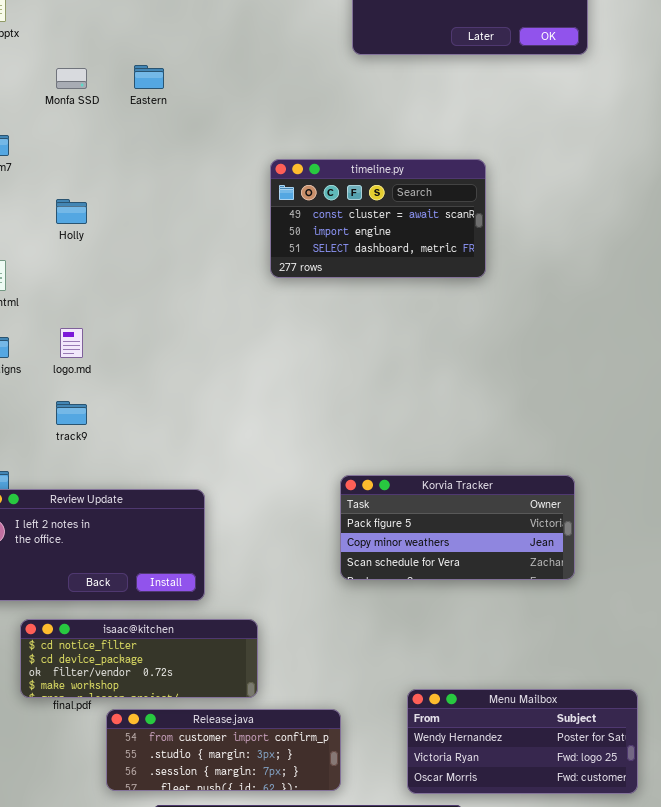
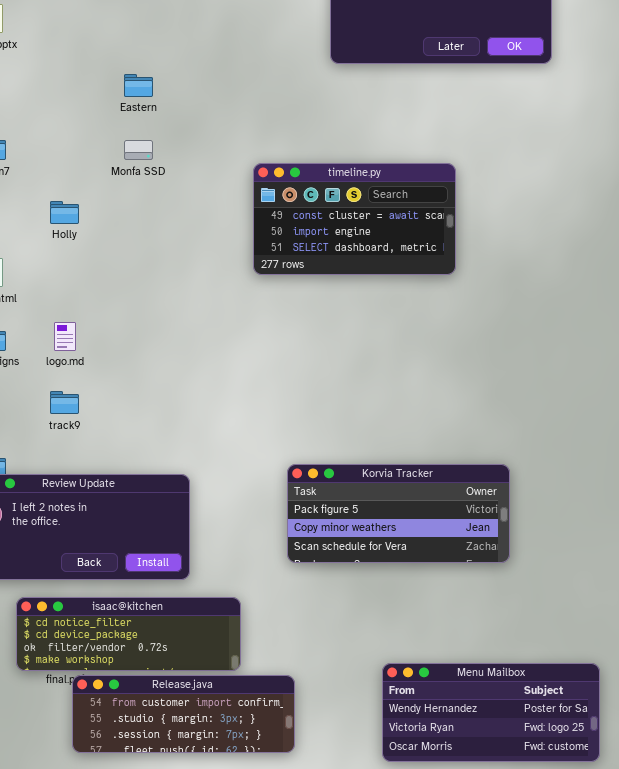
Monfa SSD: [56,68,87,89] -> [124,140,153,160], moved
Korvia Tracker: [340,475,575,580] -> [287,464,510,563], moved
Release.java: [106,709,341,791] -> [72,675,295,753], moved

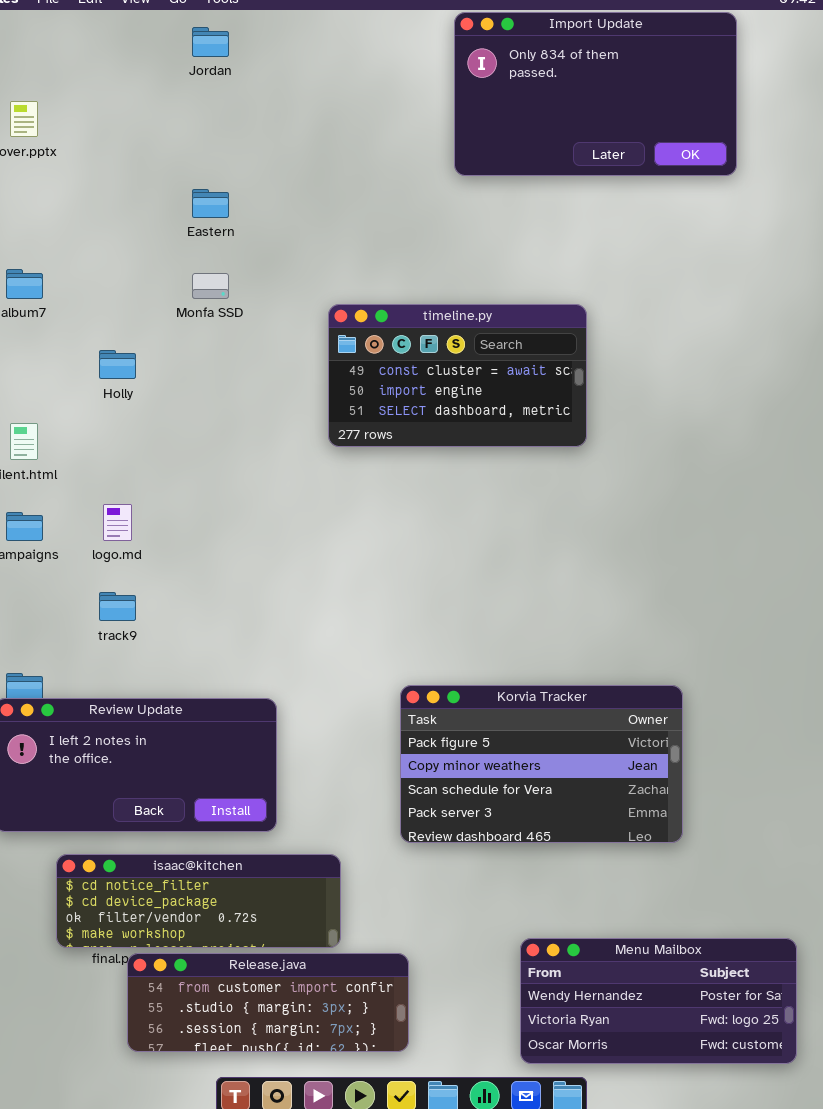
timeline.py: [253,163,456,275] -> [328,304,587,447], moved
Korvia Tracker: [287,464,510,563] -> [400,685,683,843], resized

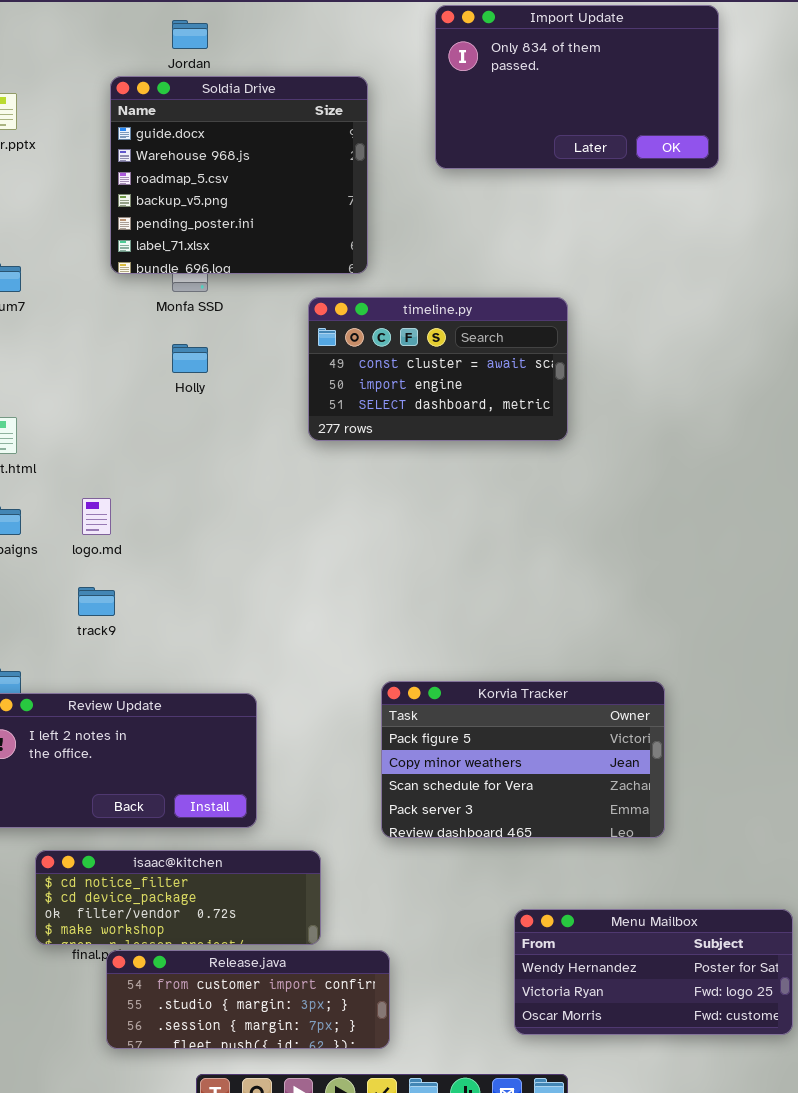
Soldia Drive: none -> [110,76,368,274], opened
Holly: [99,350,136,379] -> [172,344,208,373], moved
Menu Mailbox: [520,938,797,1064] -> [514,909,793,1035], moved

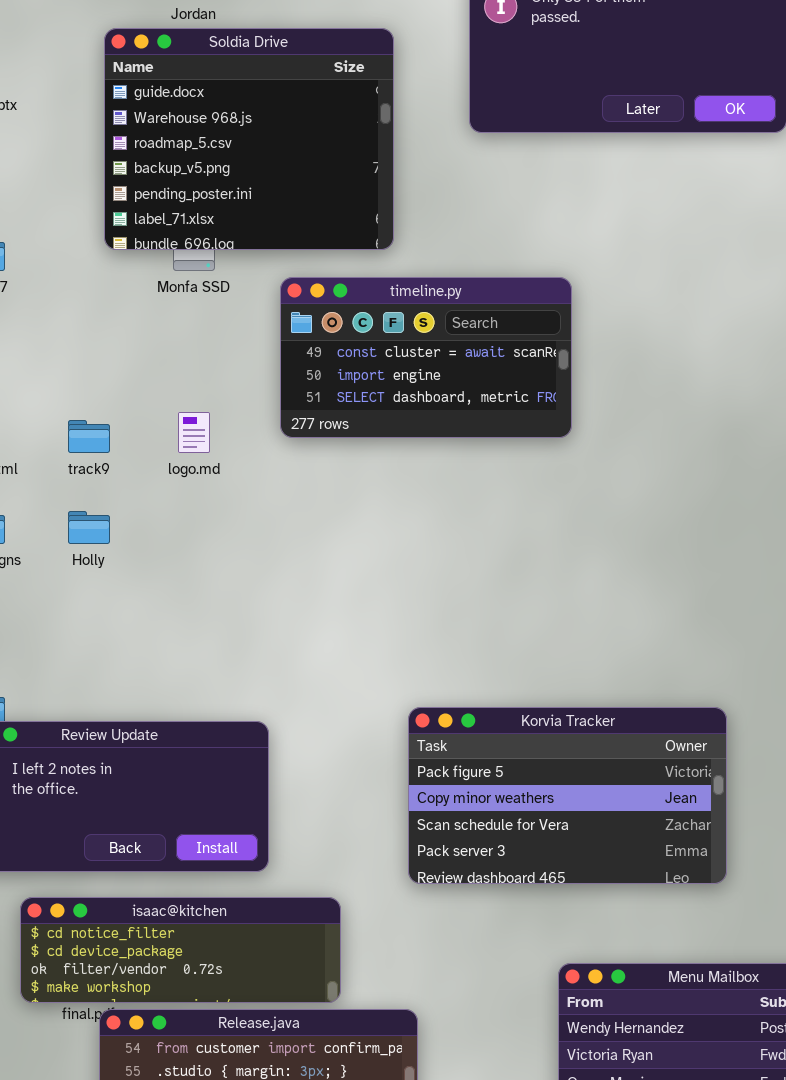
timeline.py: [308,297,568,441] -> [280,277,572,438], moved
Holly: [172,344,208,373] -> [68,511,110,544], moved
logo.md: [82,498,111,535] -> [178,412,210,453], moved
track9: [78,587,115,616] -> [68,420,110,453], moved

